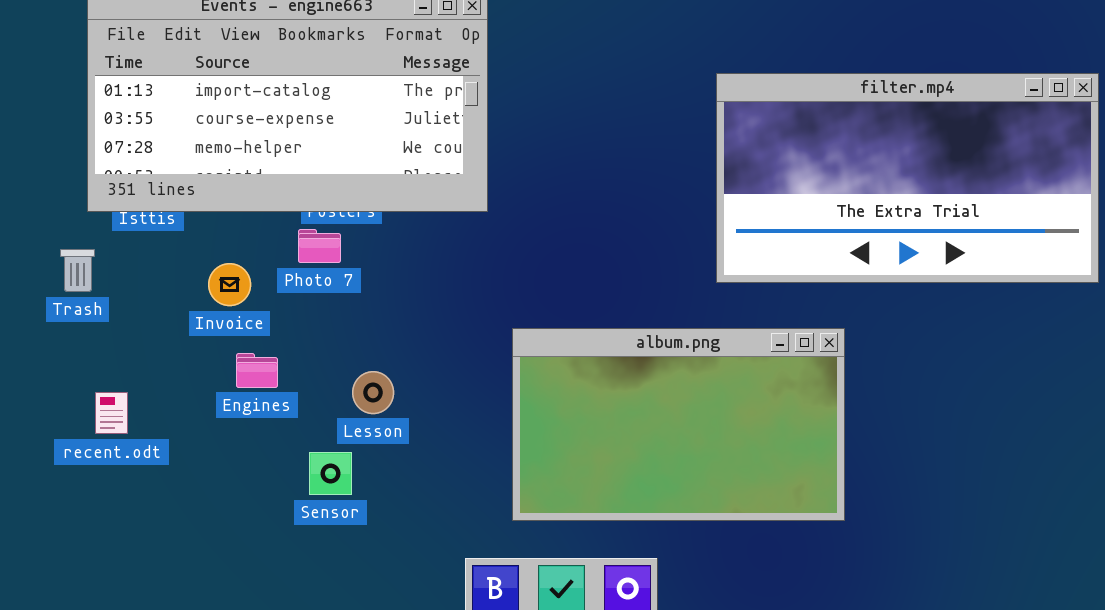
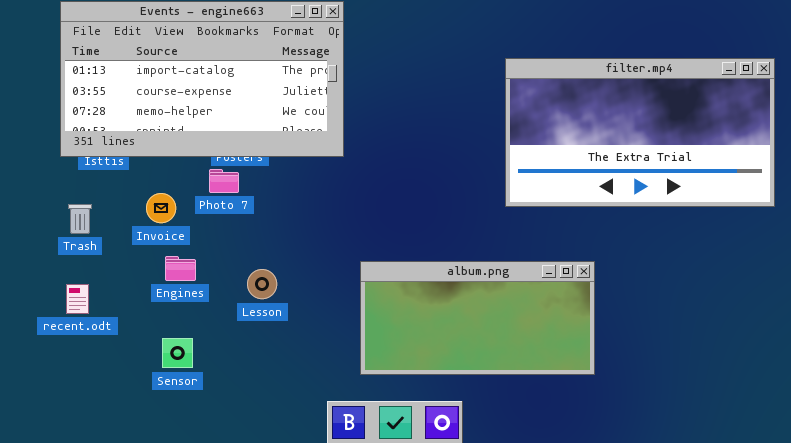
Trash: [60,249,95,292] -> [68,204,92,234], moved
album.png: [512,328,845,521] -> [360,261,595,375], resized
Sensor: [309,452,352,495] -> [162,338,193,368], moved

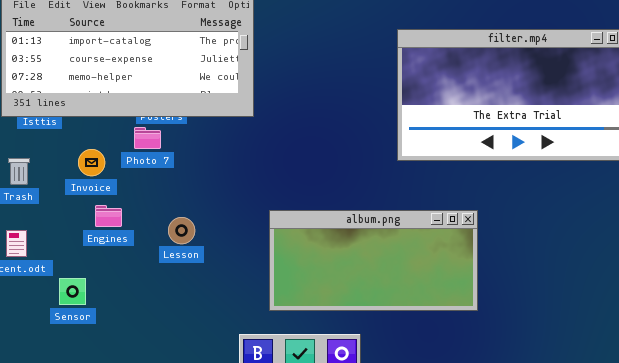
Sensor: [162,338,193,368] -> [59,278,86,305], moved

